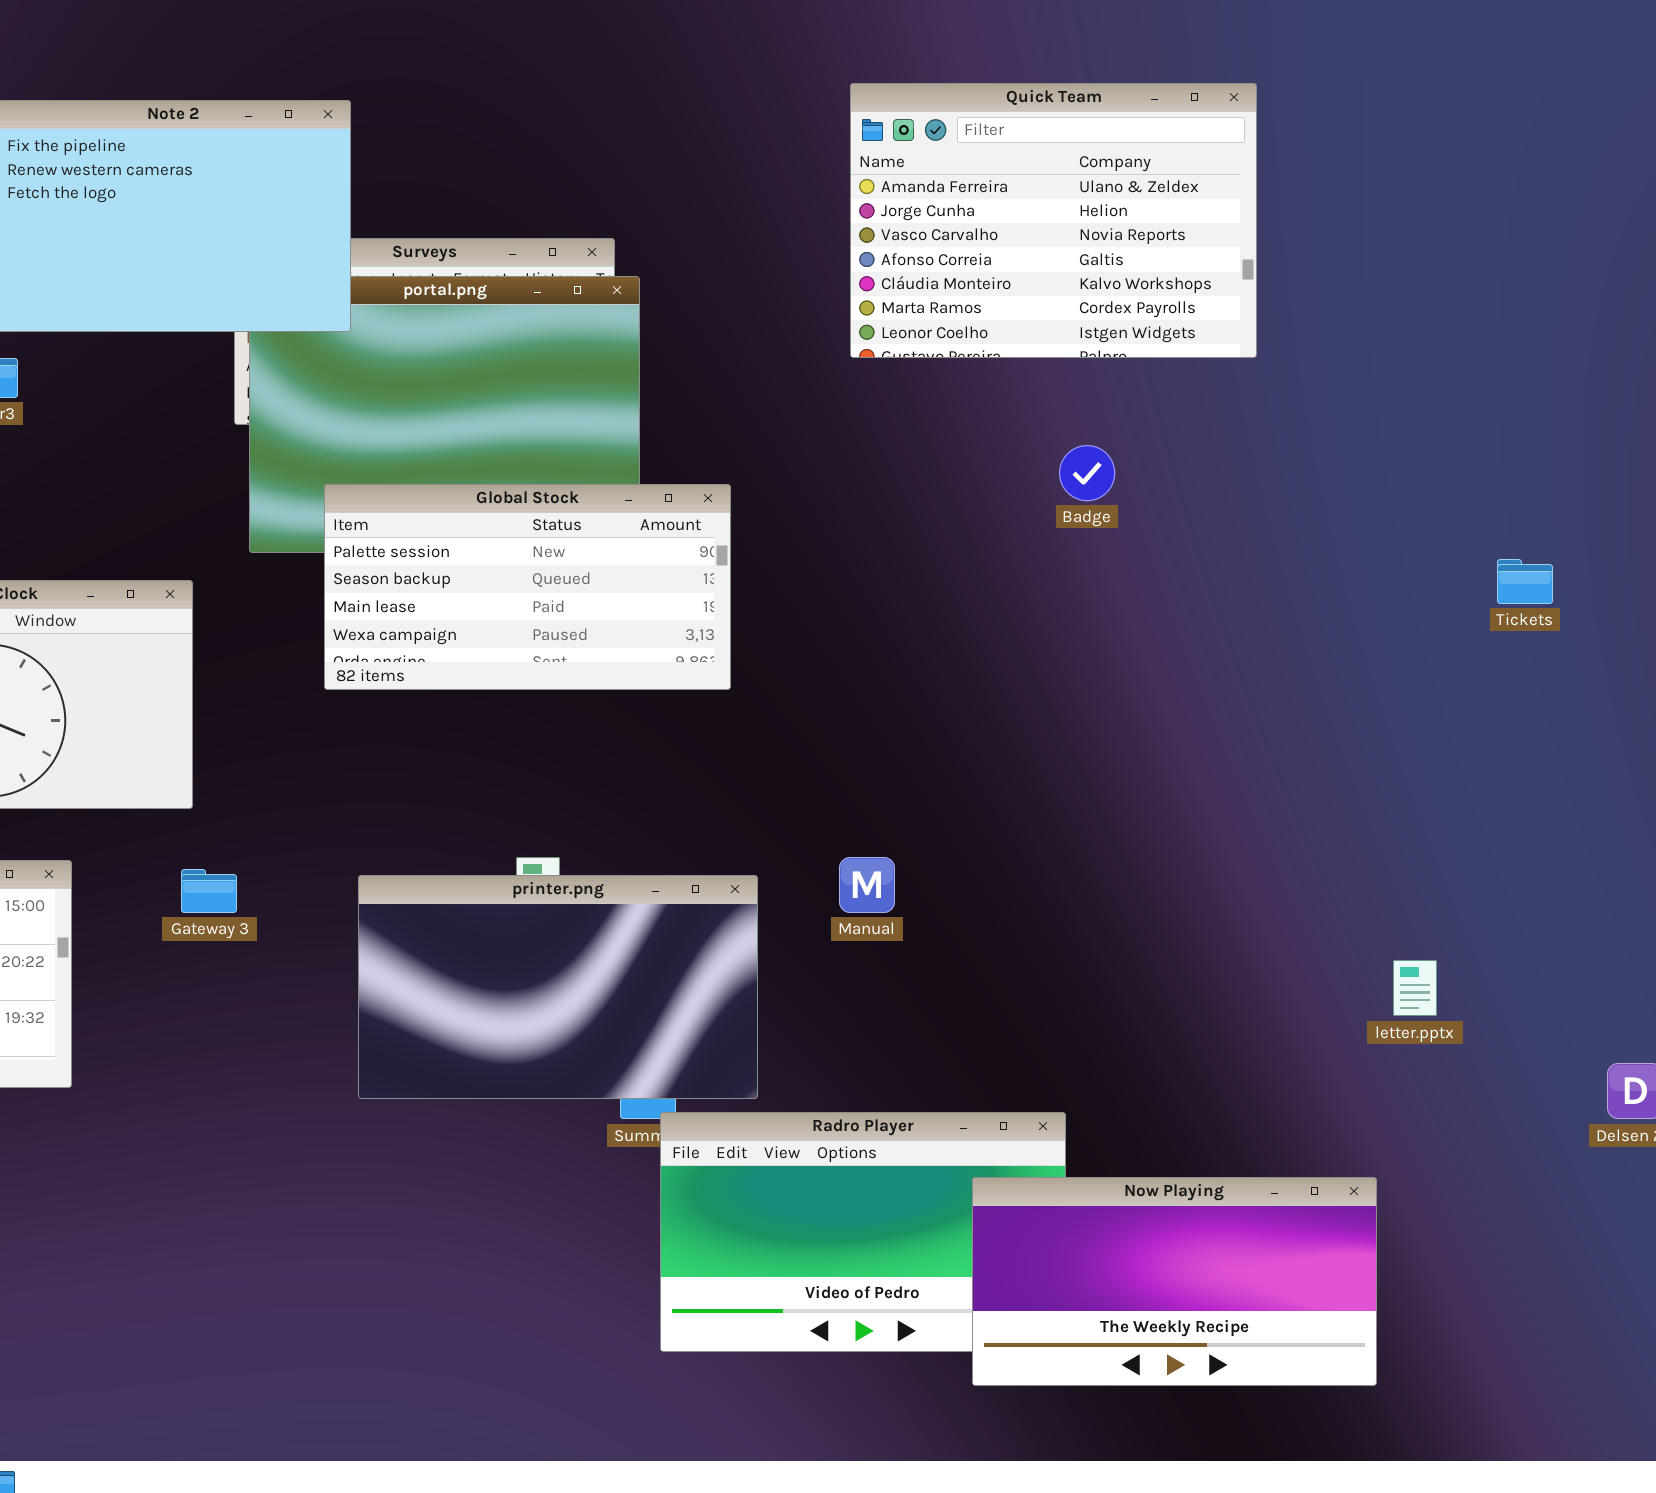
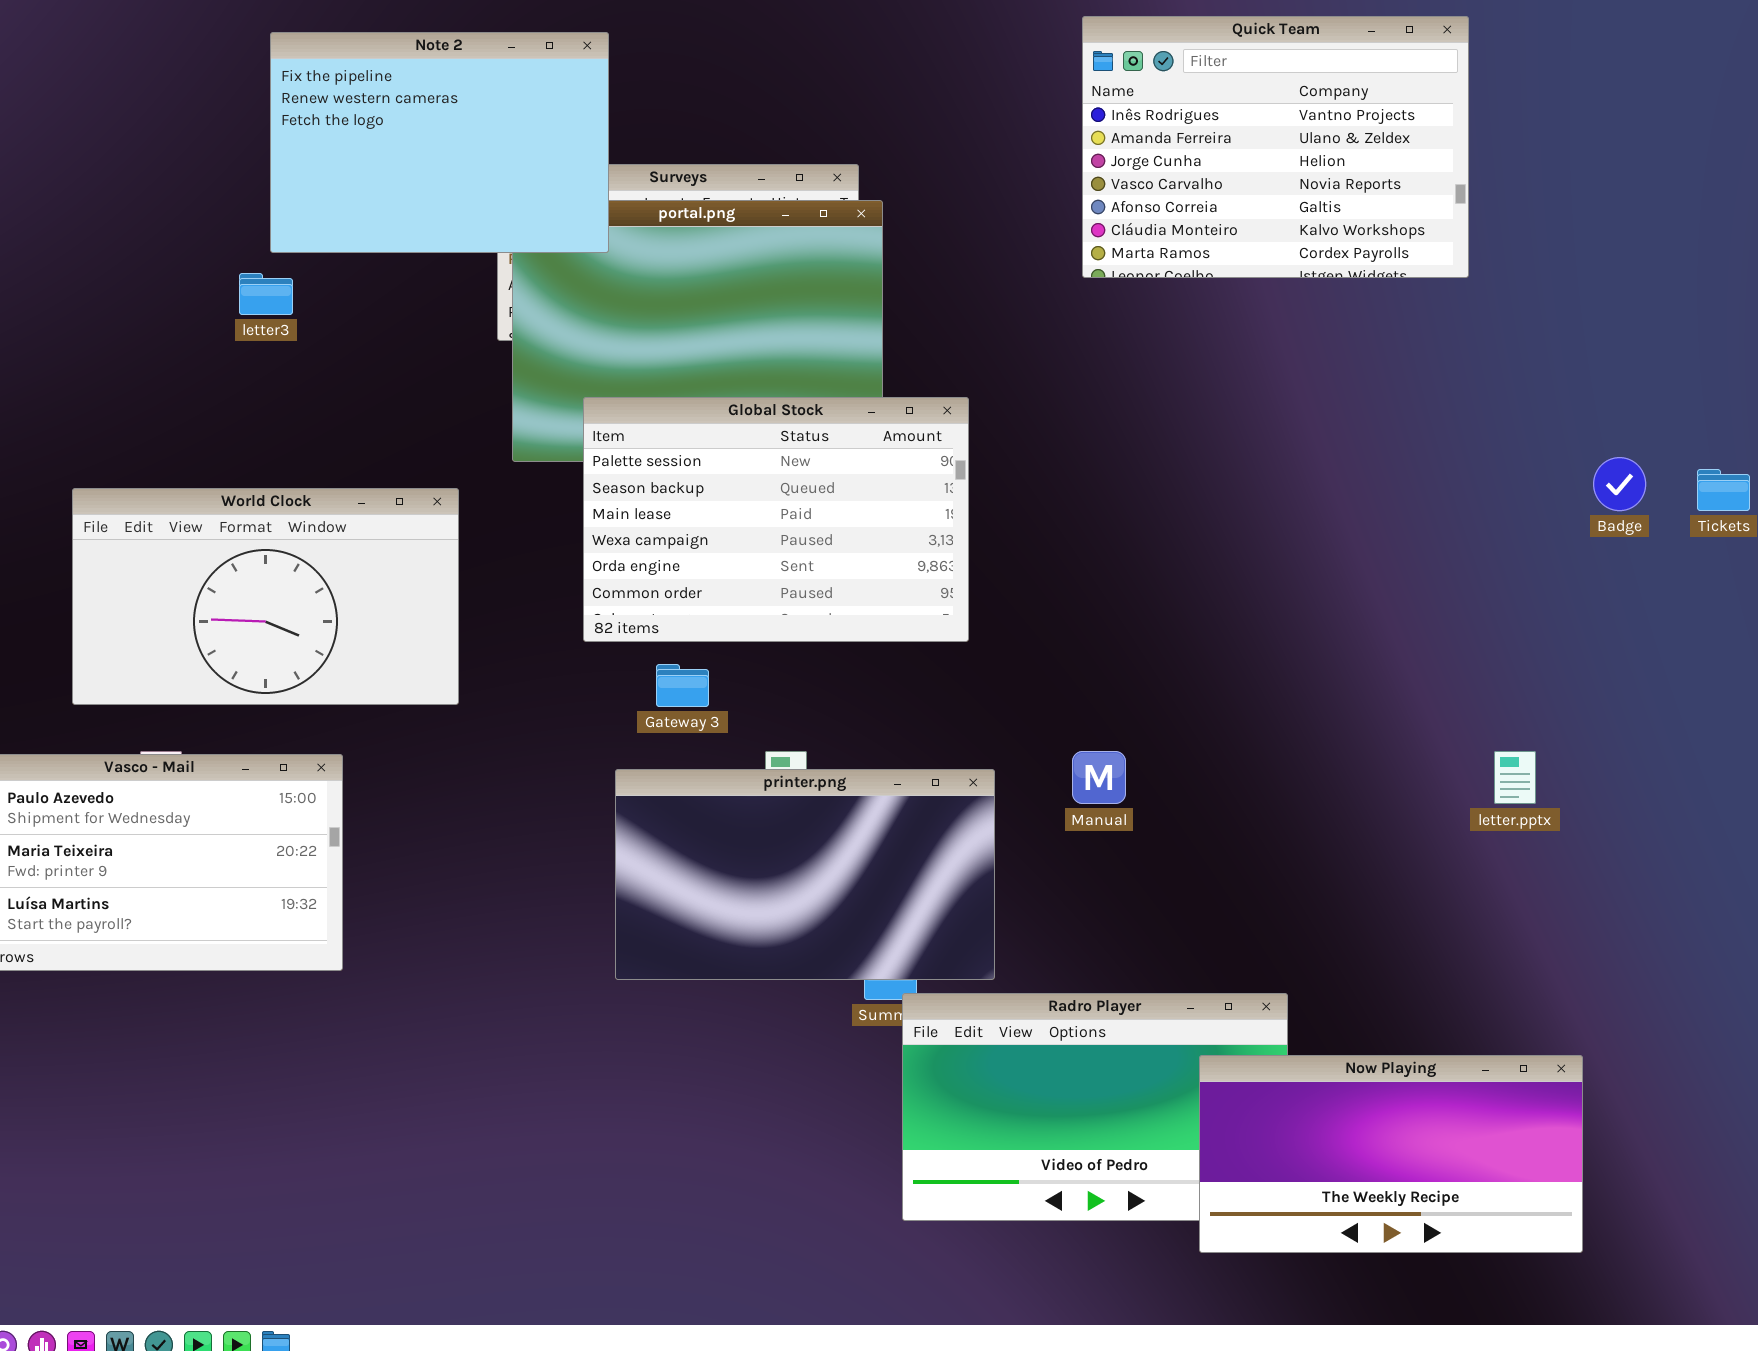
Quick Team: [850,83,1257,358] -> [1082,16,1469,278], scrolled up 1 row
Badge: [1059,445,1115,501] -> [1593,457,1646,511], moved
Global Stock: [324,484,731,690] -> [583,397,969,642], resized
Gateway 3: [181,869,237,913] -> [656,664,709,707], moved
letter.pptx: [1393,960,1437,1016] -> [1494,751,1536,804], moved

